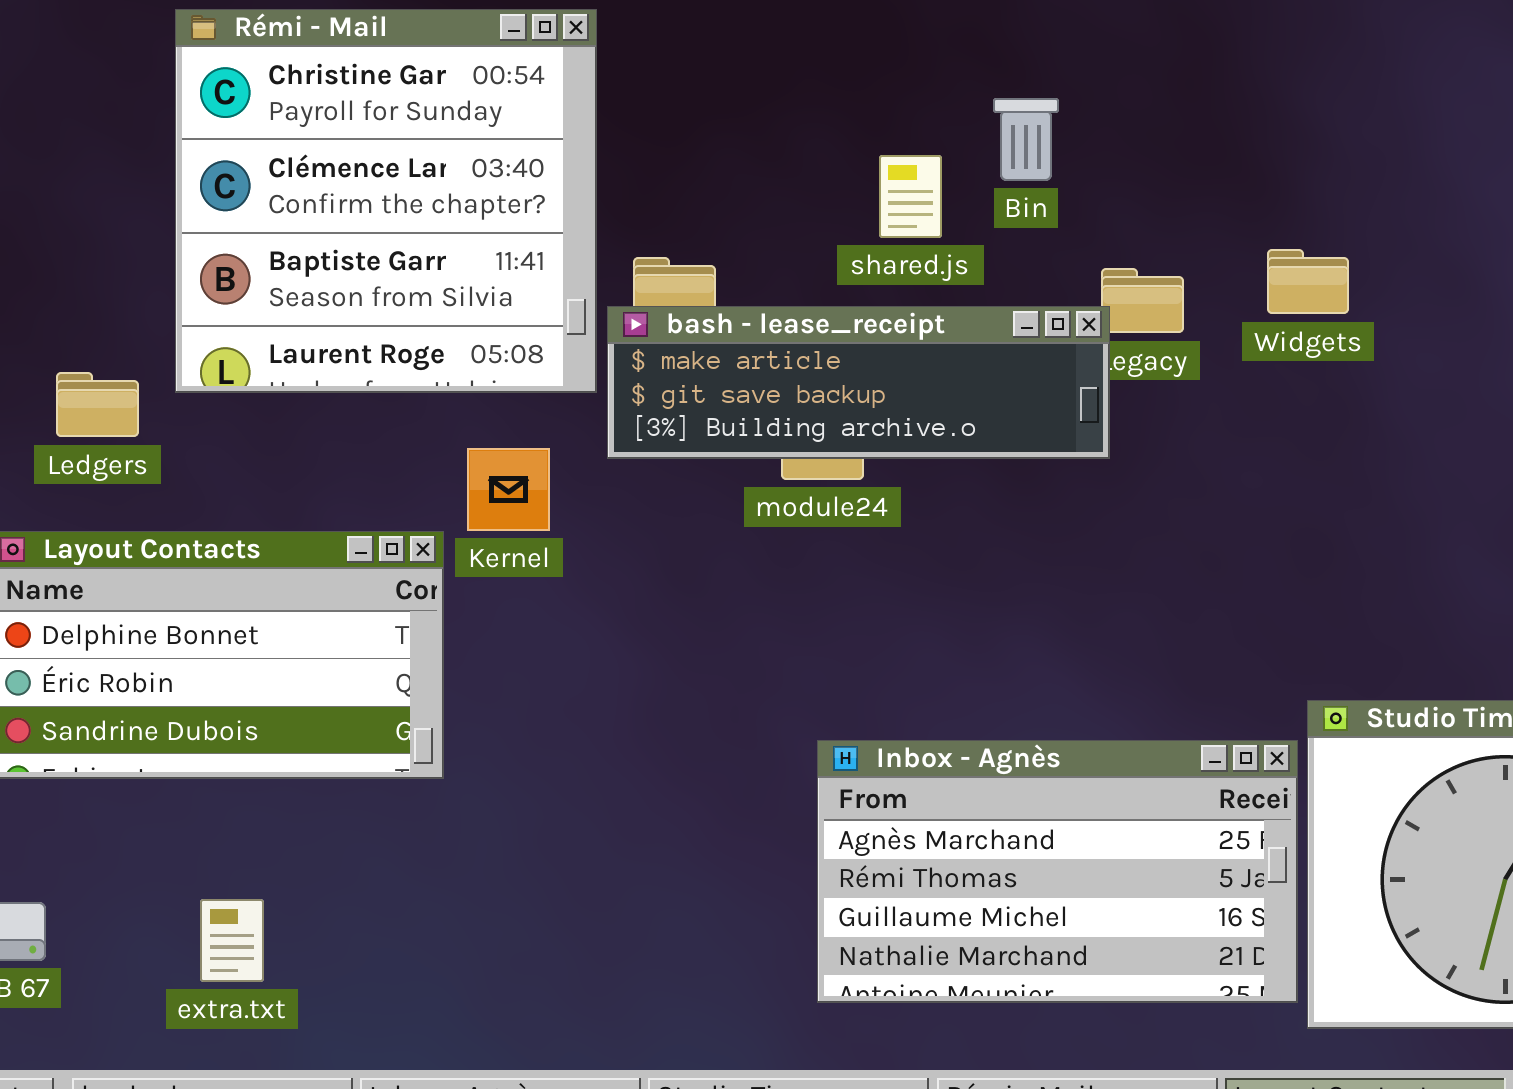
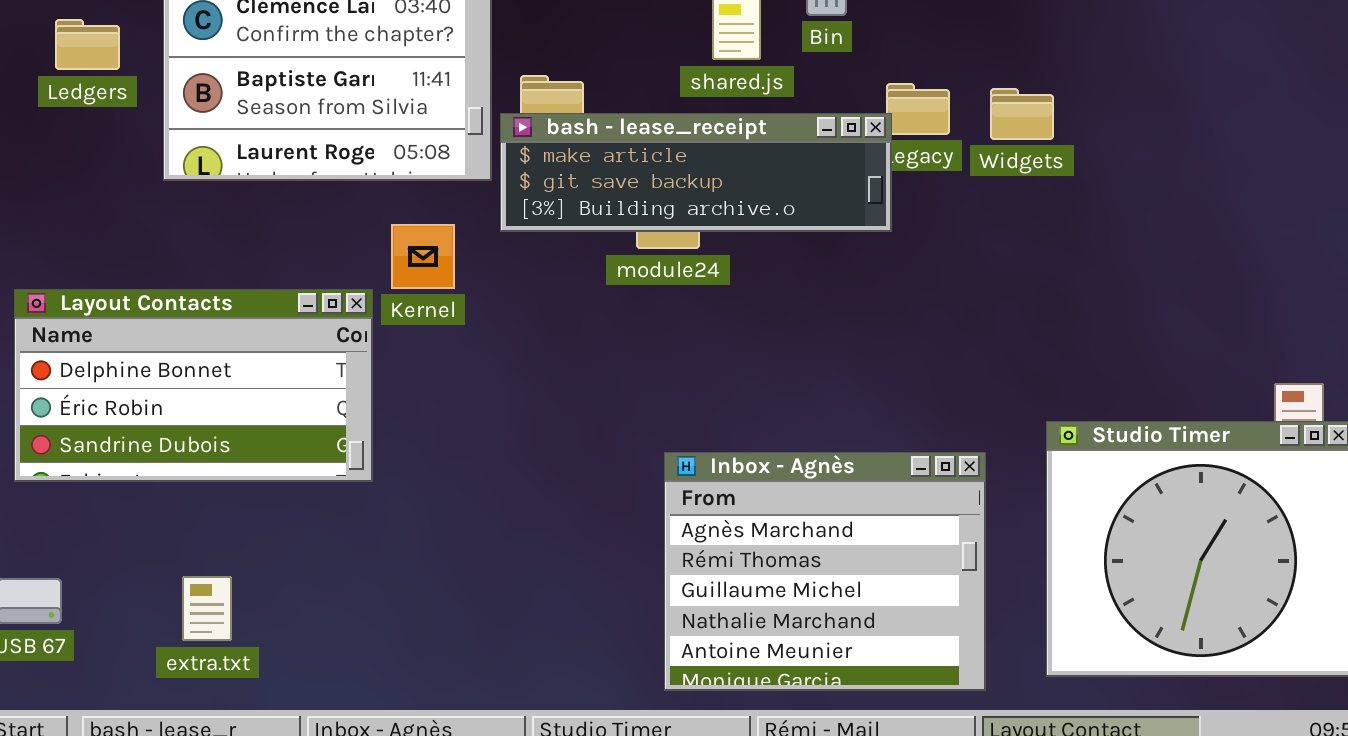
Widgets: [1267,249,1349,314] -> [990,88,1054,140], moved
Ledgers: [56,372,139,437] -> [55,19,120,70], moved
Inbox - Agnès: [817,740,1298,1003] -> [664,452,986,691], resized

